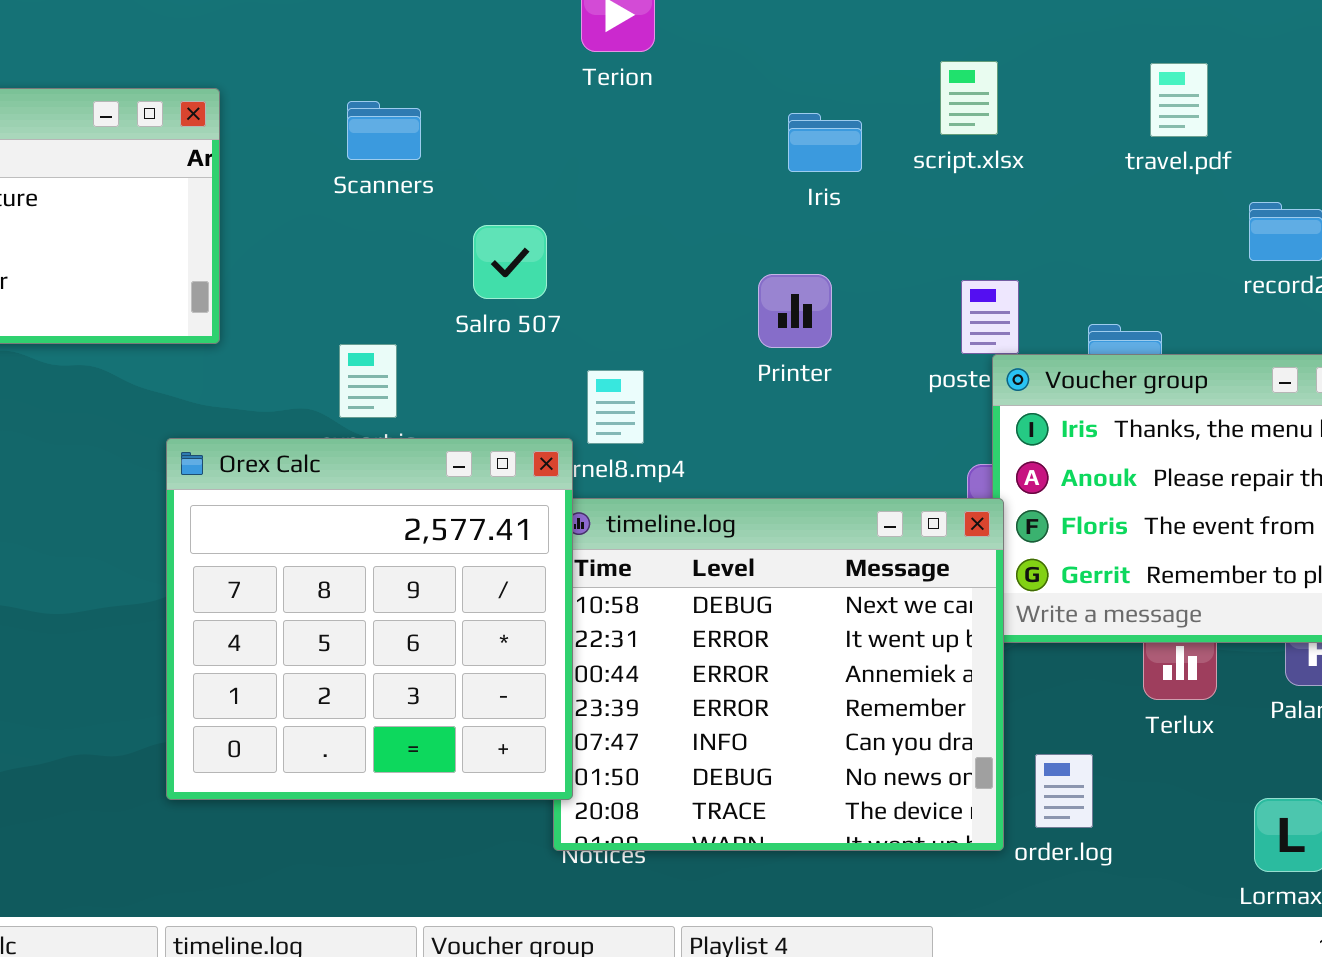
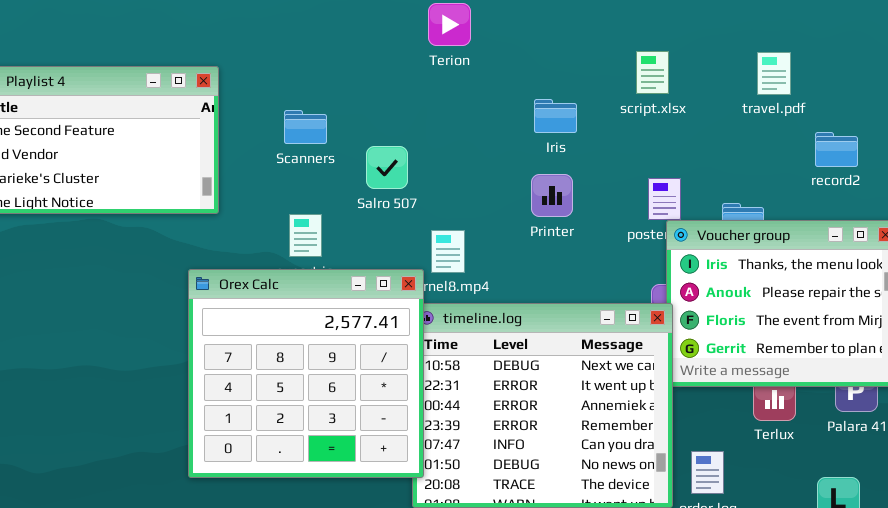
Scanners: [347,101,421,160] -> [284,110,327,144], moved
Iris: [788,113,862,172] -> [534,99,577,133], moved

